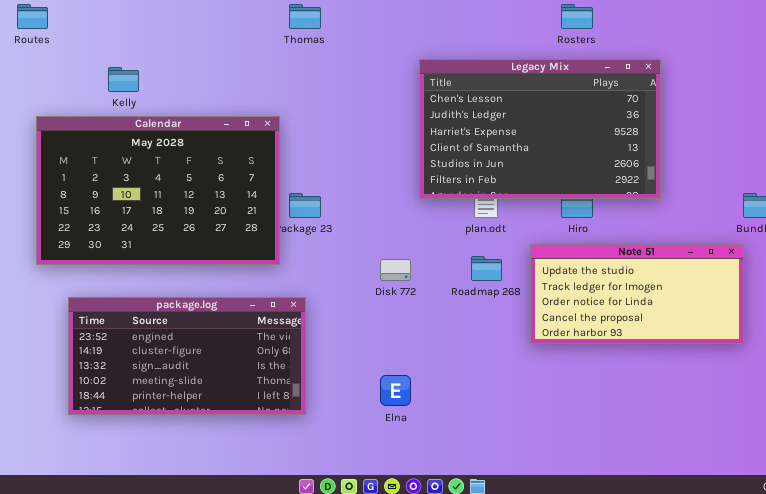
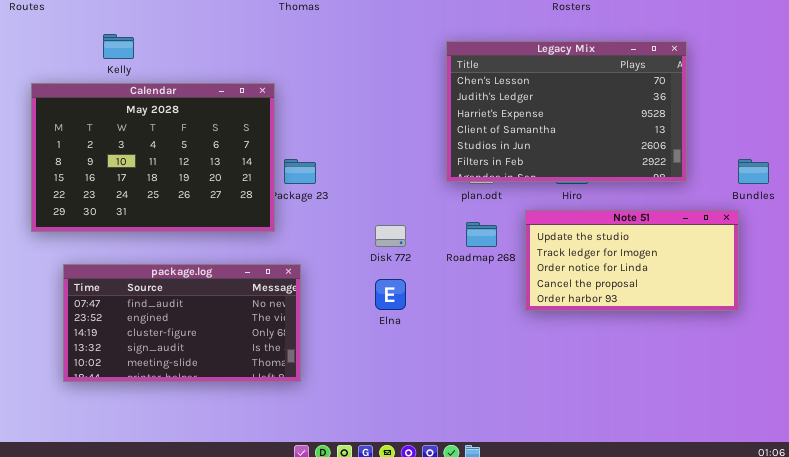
Legacy Mix: [419,59,661,199] -> [446,41,687,182], moved
package.log: [68,297,306,415] -> [63,264,301,382], scrolled up 1 row
Elna: [380,375,411,406] -> [375,279,406,310], moved

